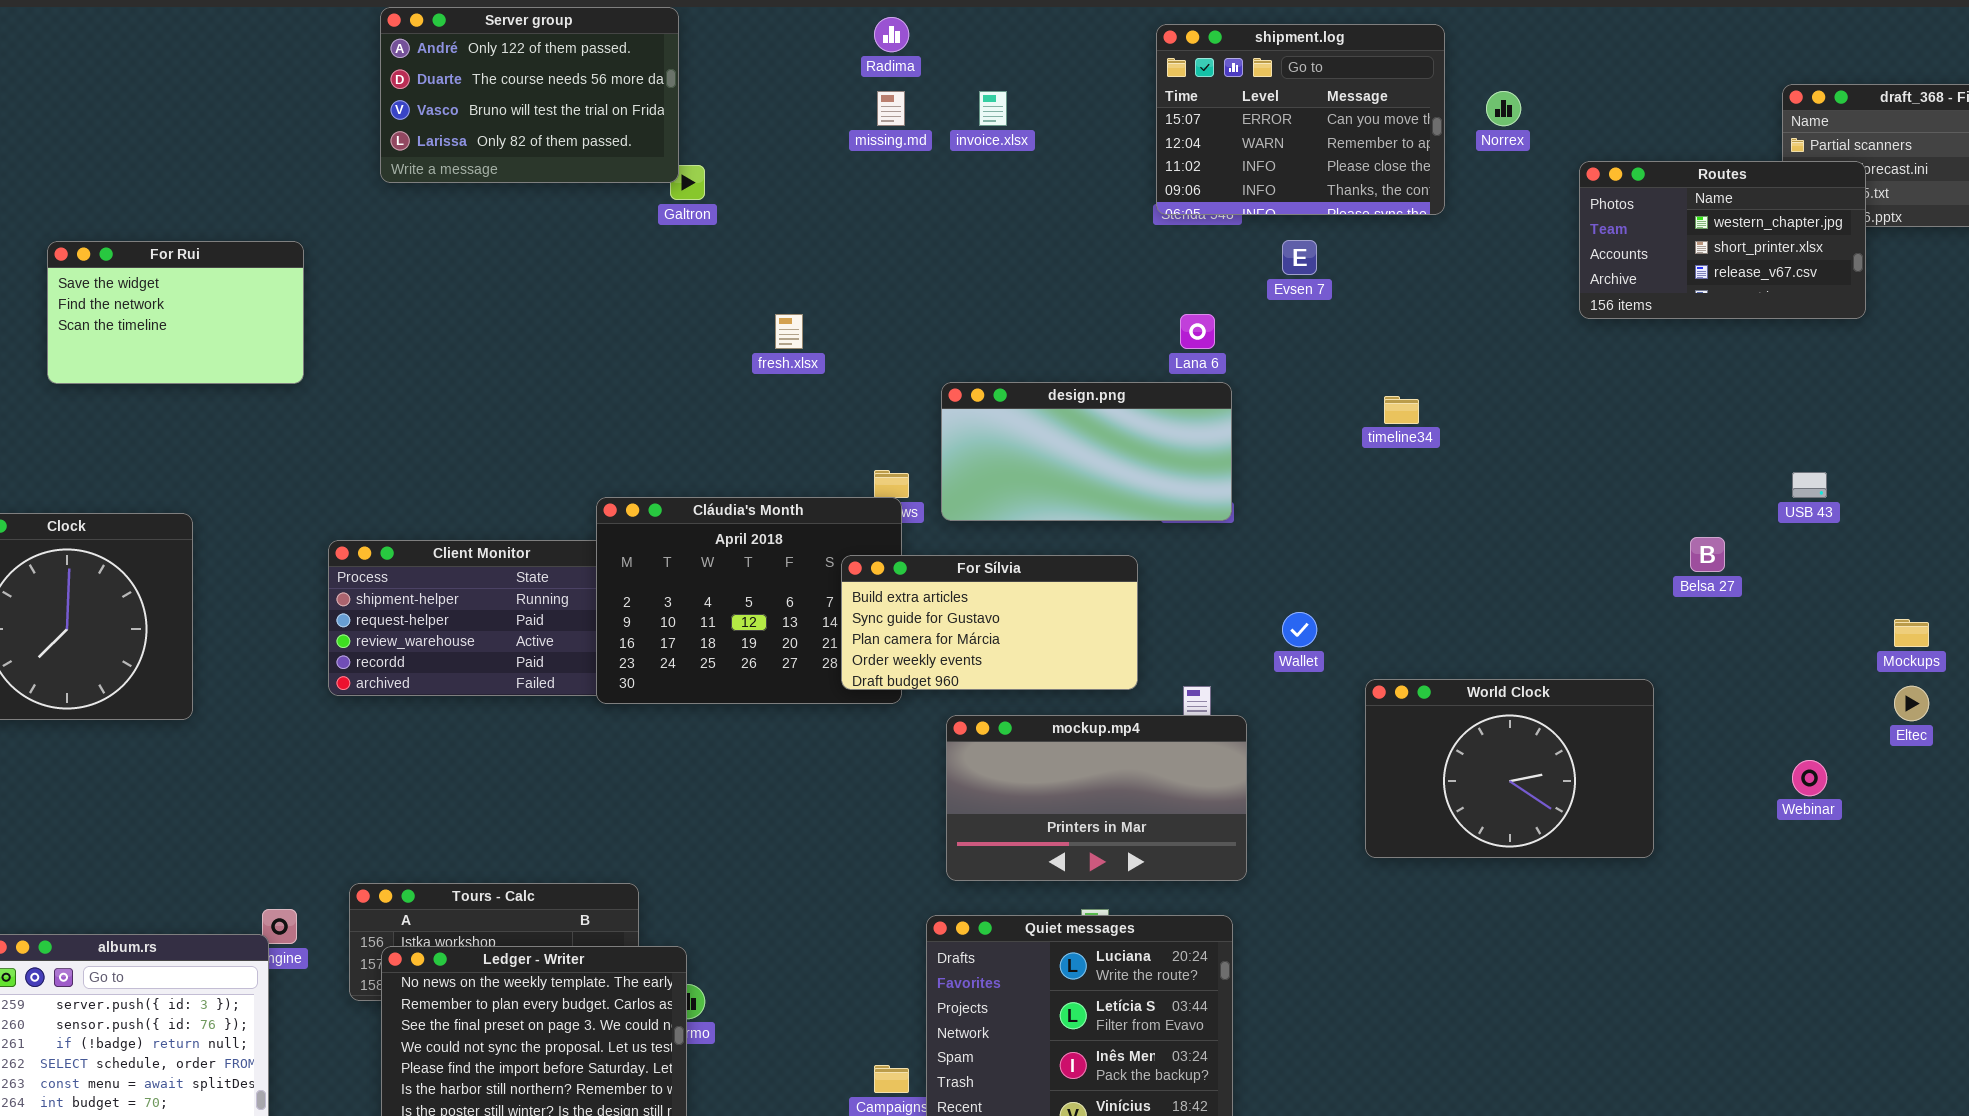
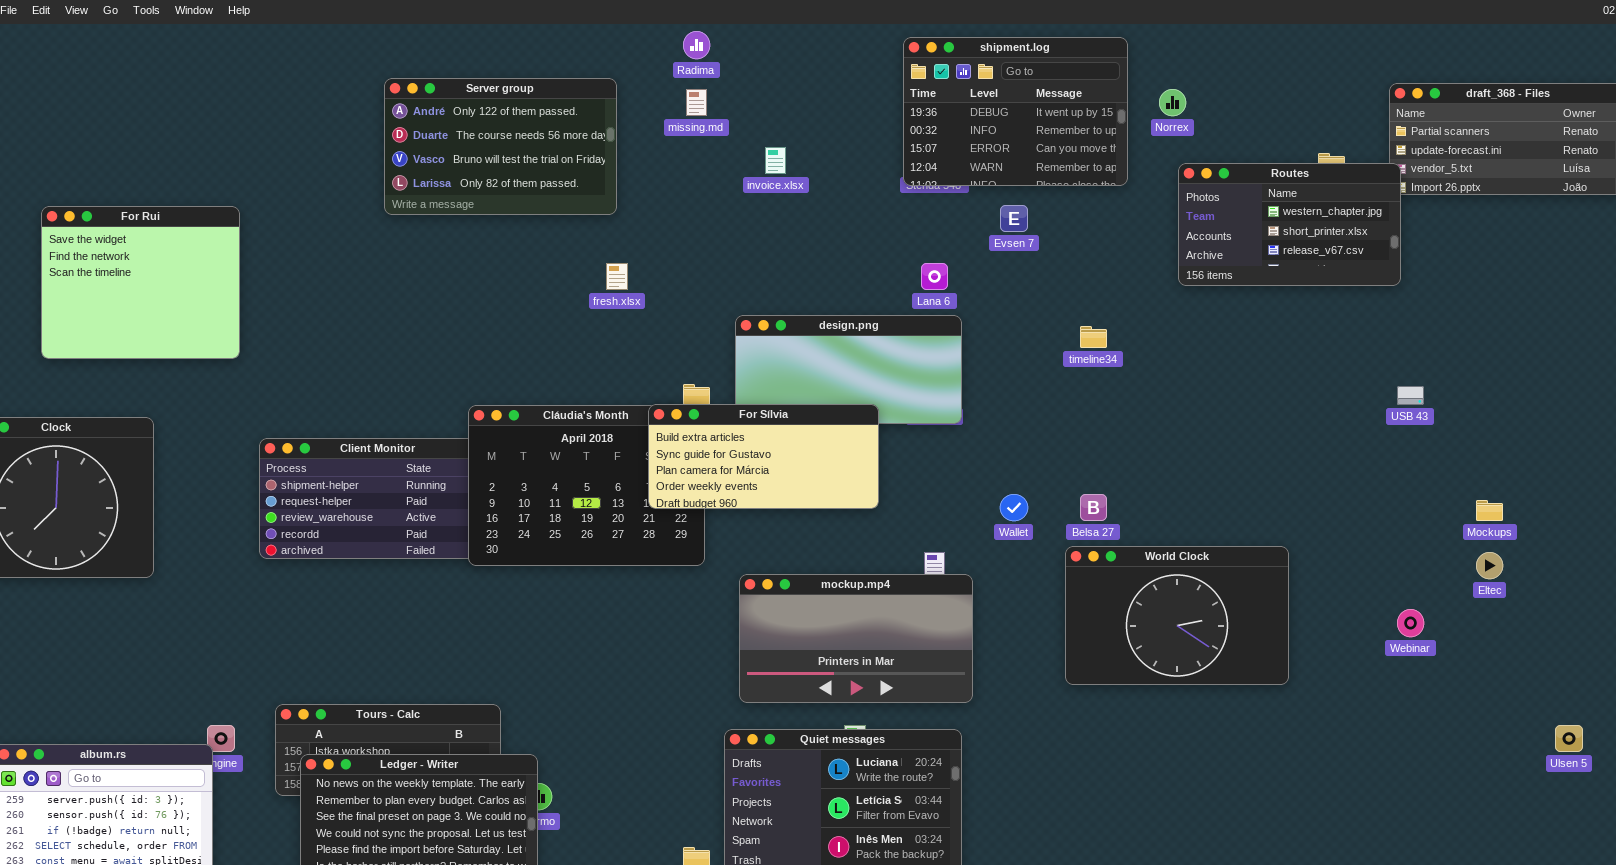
Server group: [380,7,679,183] -> [384,78,617,215], moved
shipment.log: [1156,24,1445,215] -> [903,37,1128,186], scrolled up 2 rows
invoice.xlsx: [979,91,1007,126] -> [765,147,786,174], moved
Routes: [1579,161,1866,319] -> [1178,163,1401,286], moved
For Rui: [47,241,304,384] -> [41,206,240,359], resized
Belsa 27: [1690,537,1725,572] -> [1080,494,1107,521], moved
For Sílvia: [841,555,1138,690] -> [648,404,879,509], moved

